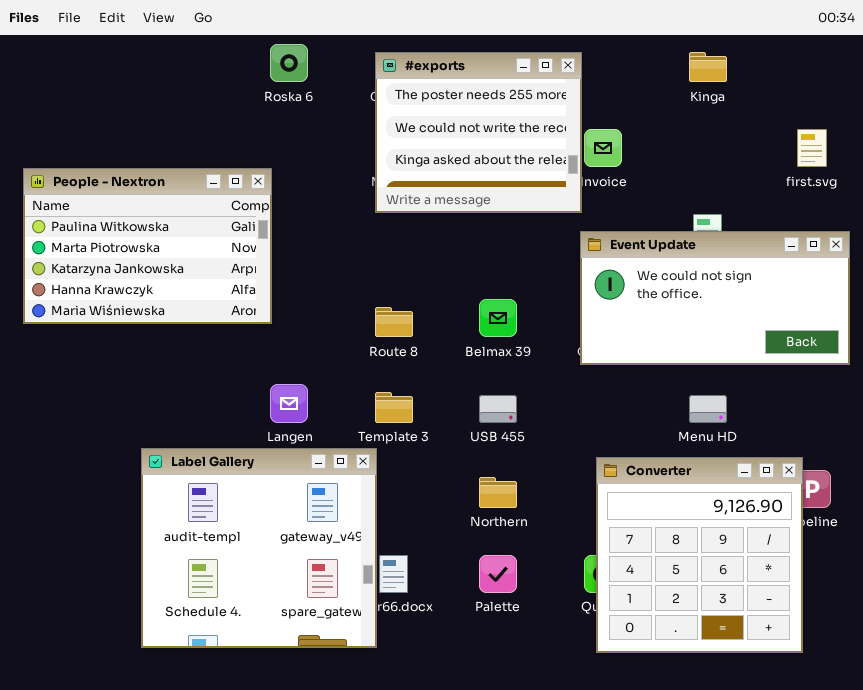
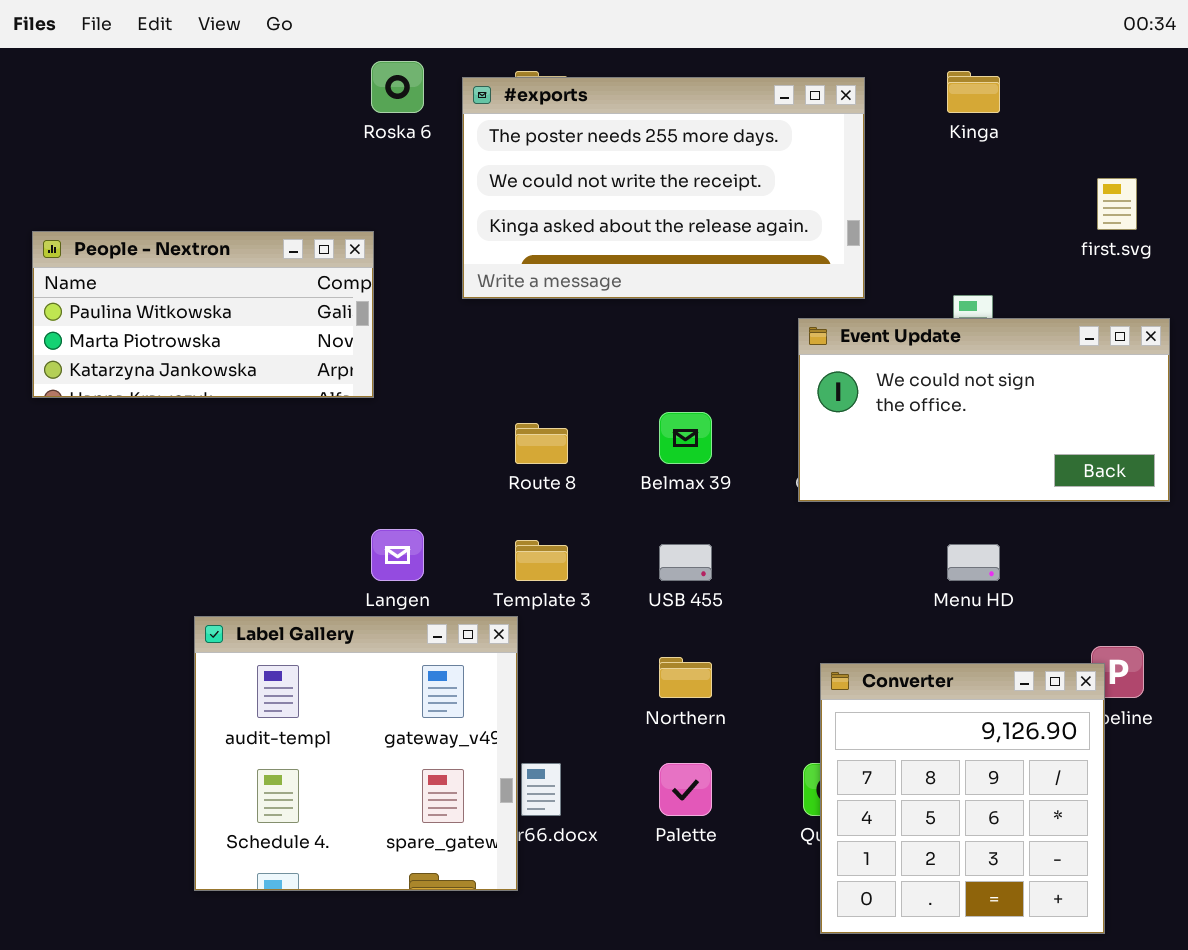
#exports: [375,52,582,213] -> [462,77,865,299], moved, resized
People - Nextron: [23,168,272,324] -> [32,231,374,398], resized
Converter: [596,457,803,653] -> [820,663,1105,934], moved

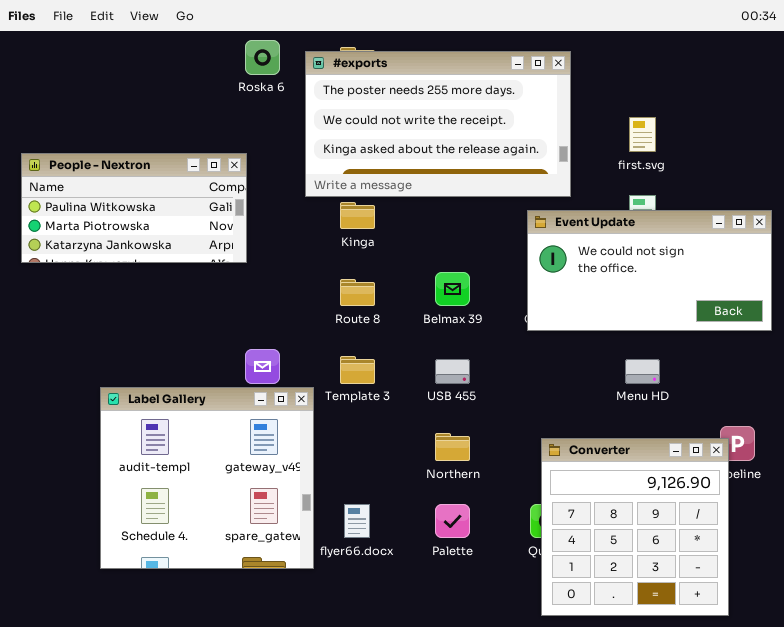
Kinga: [947,71,1000,113] -> [340,202,375,229], moved
first.svg: [1097,178,1137,230] -> [629,117,656,152], moved
Label Gallery: [194,616,518,891] -> [100,387,314,569], moved

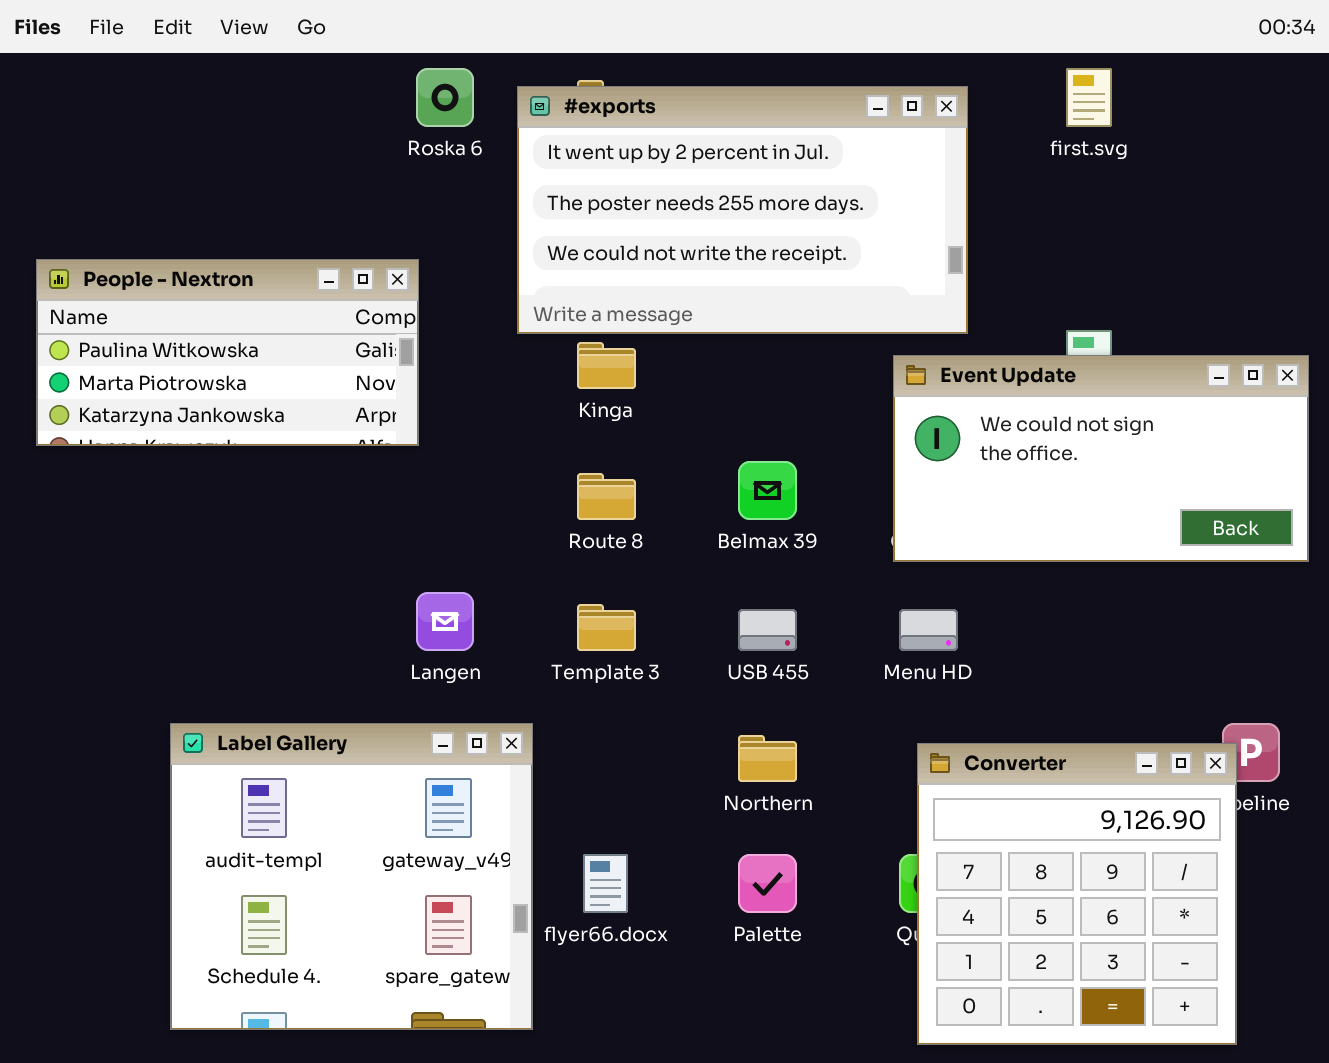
#exports: [305,51,571,197] -> [517,86,968,334], scrolled up 1 row
first.svg: [629,117,656,152] -> [1066,68,1112,127], moved
Menu HD: [625,359,660,384] -> [899,609,958,651], moved
Label Gallery: [100,387,314,569] -> [170,723,533,1030], moved

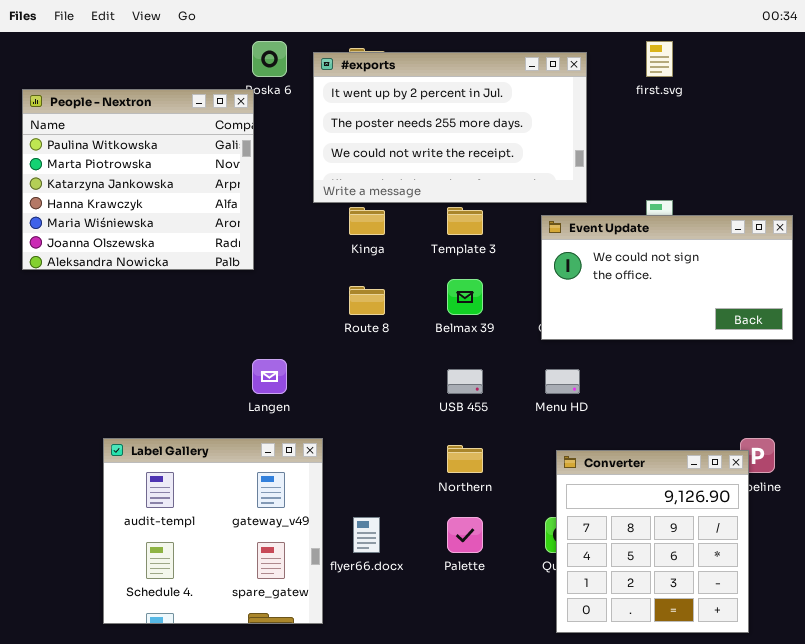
People - Nextron: [36,259,419,446] -> [22,89,254,270], resized
Template 3: [577,604,636,651] -> [447,207,483,235], moved

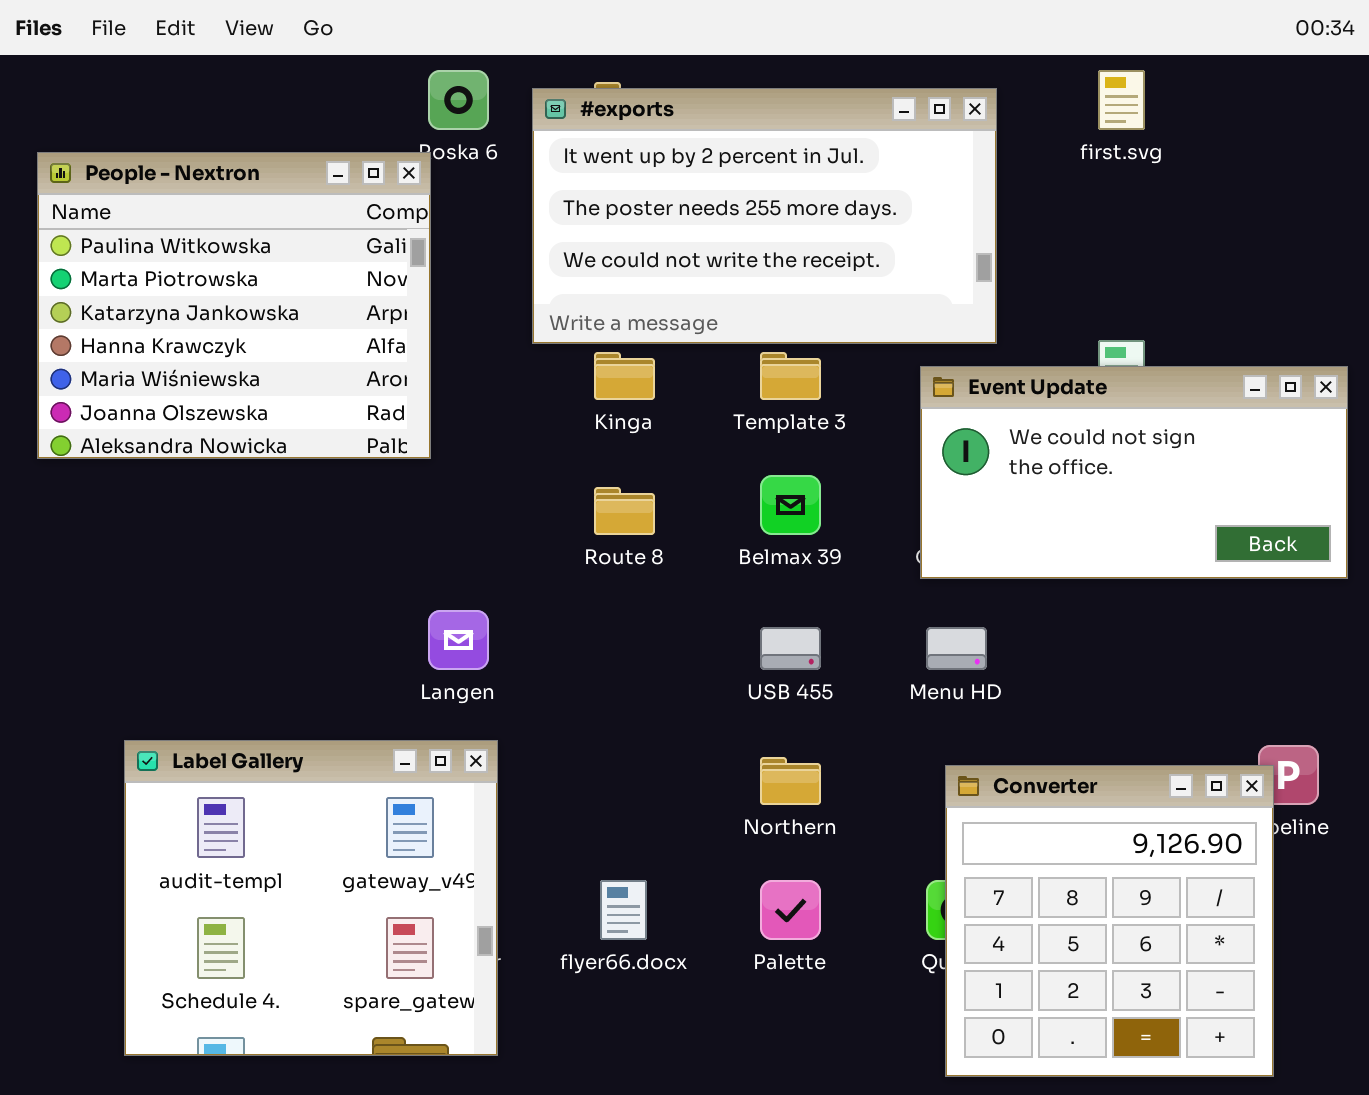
Label Gallery: [103,438,323,624] -> [124,740,498,1056], moved

